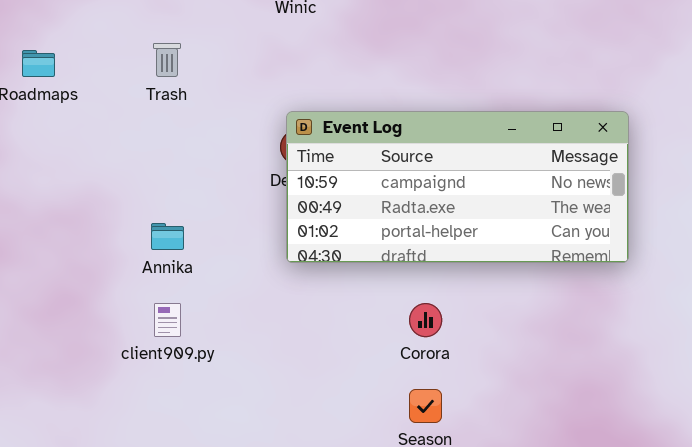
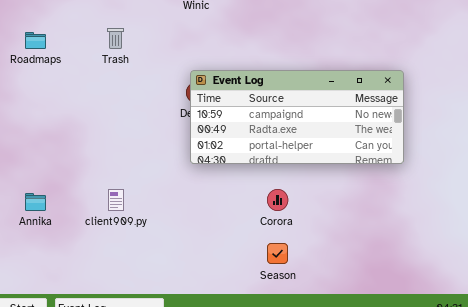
Annika: [151,223,184,250] -> [25,193,46,211], moved

